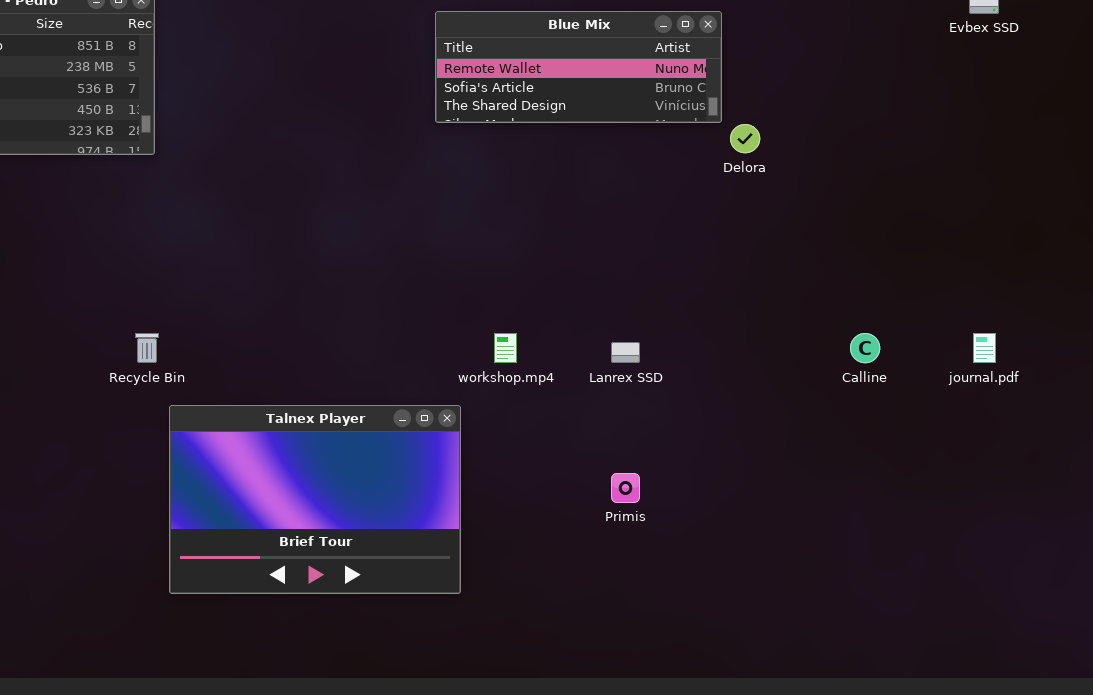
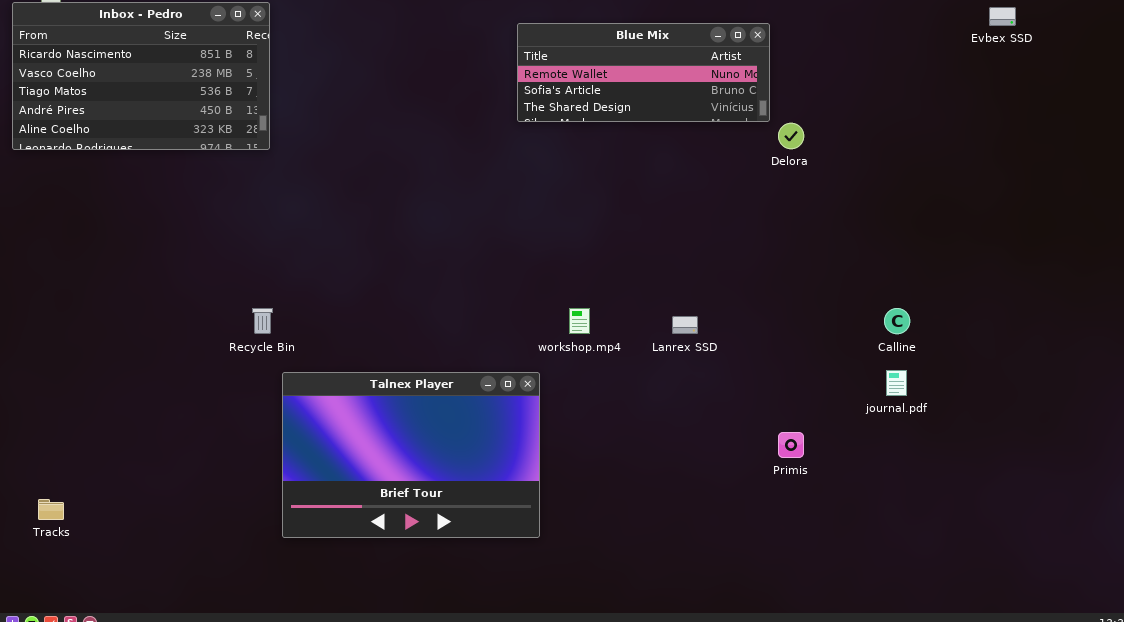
journal.pdf: [973,333,996,363] -> [886,370,907,396], moved
Primis: [611,473,640,503] -> [778,432,804,458], moved

